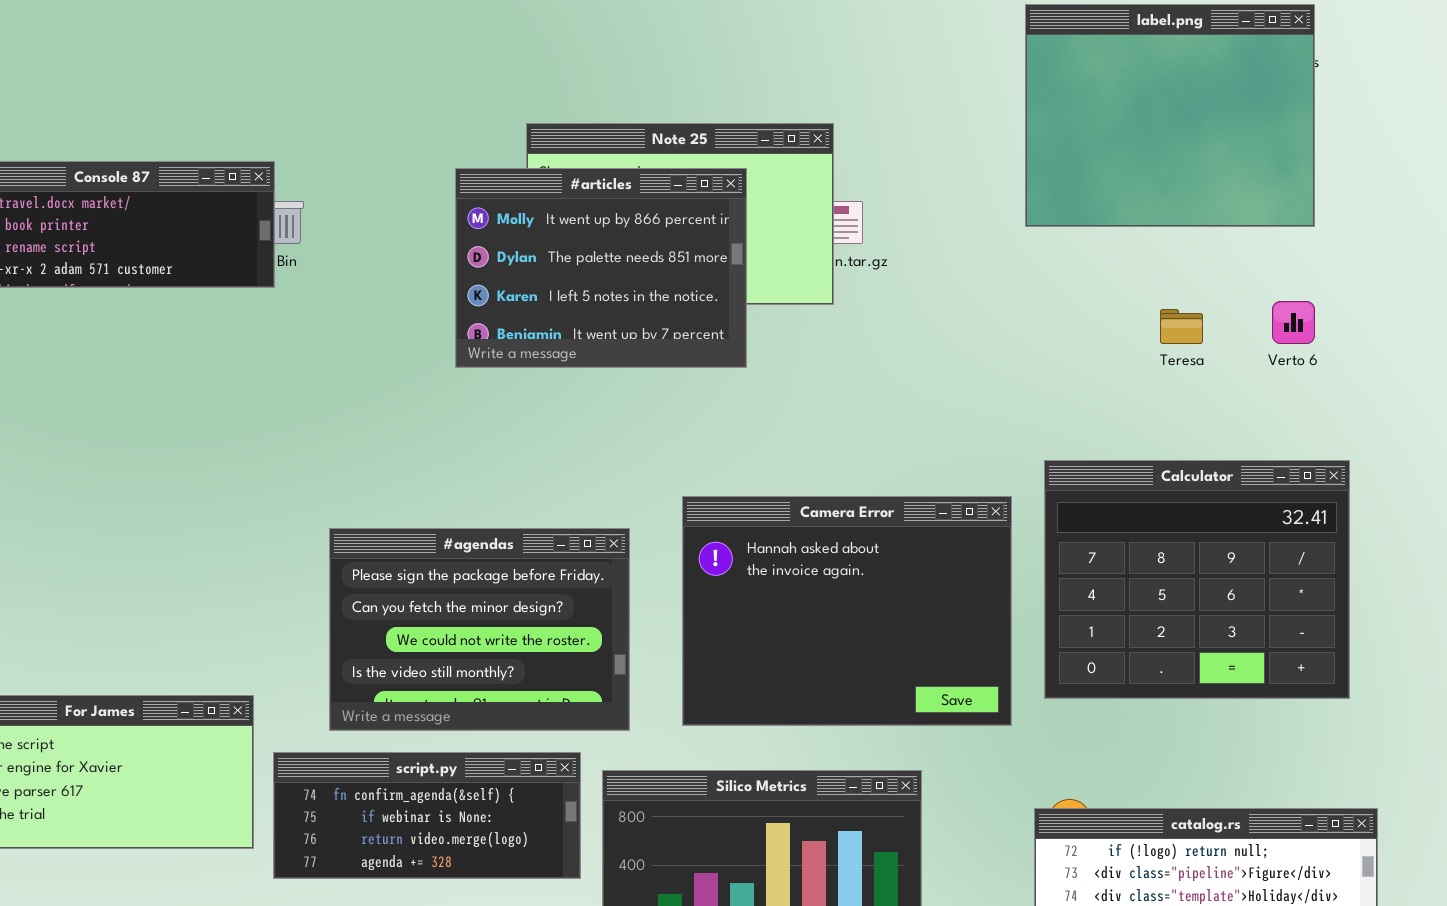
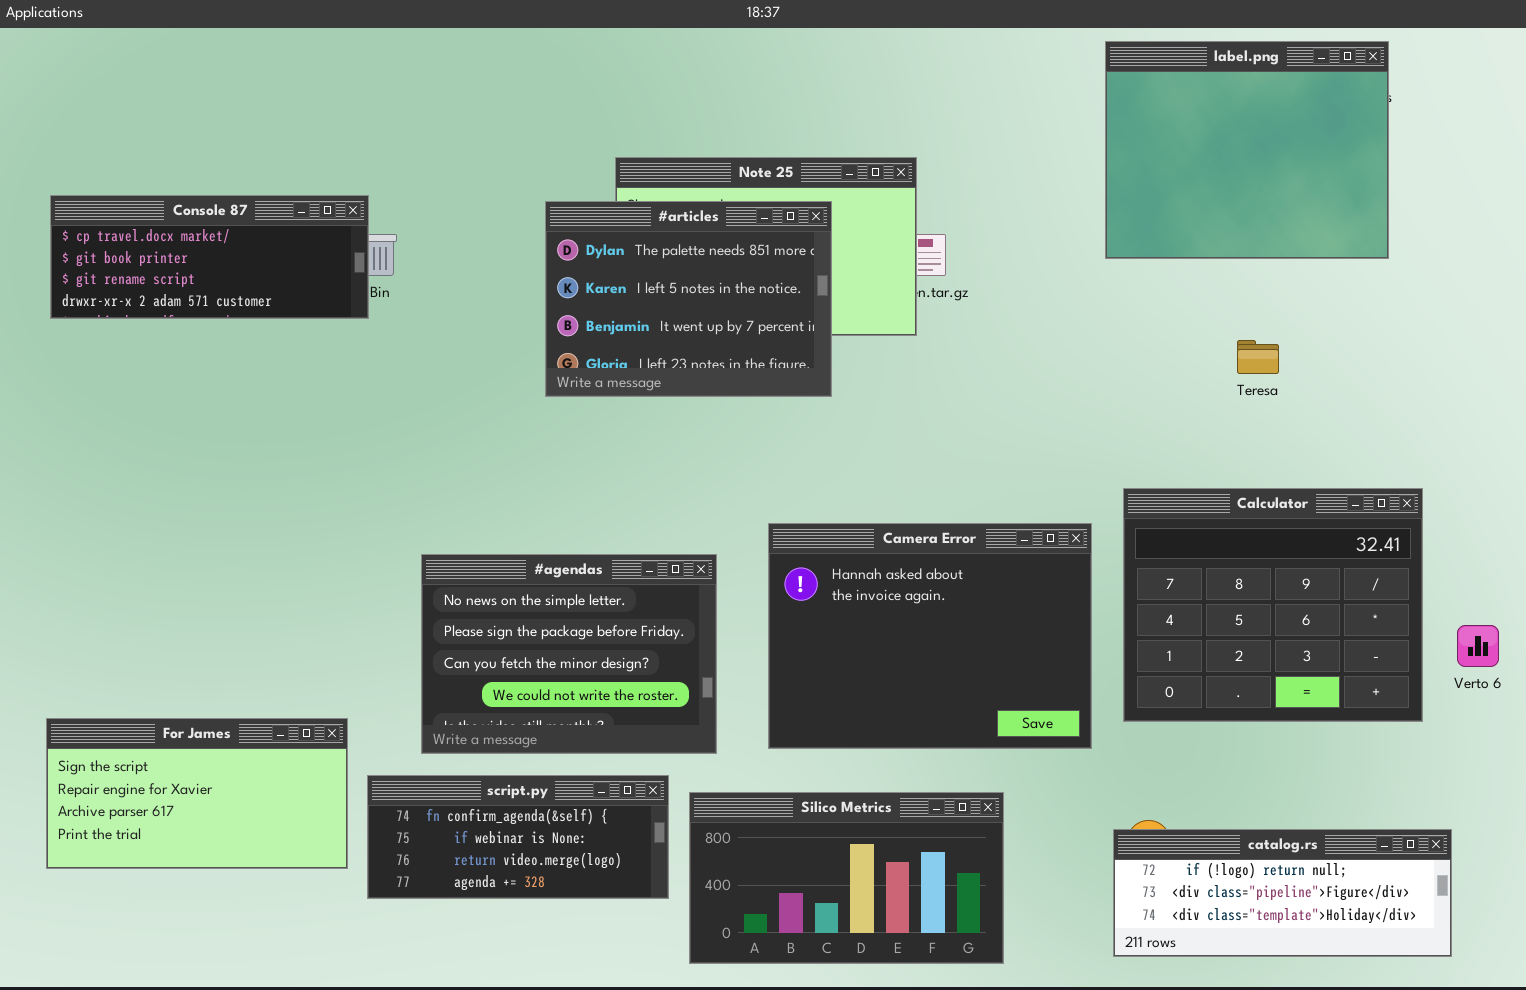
#articles: [455,168,747,368] -> [545,201,832,397], scrolled down 1 row
Verto 6: [1272,301,1315,344] -> [1457,625,1499,667], moved
#agendas: [329,528,630,731] -> [421,554,717,754], scrolled up 1 row

